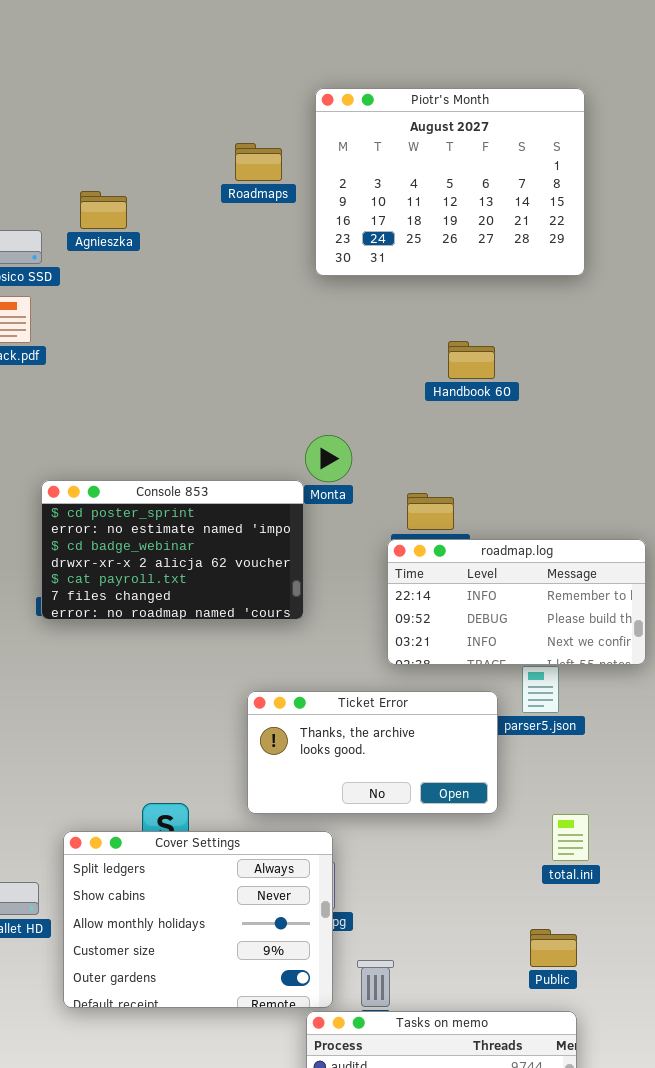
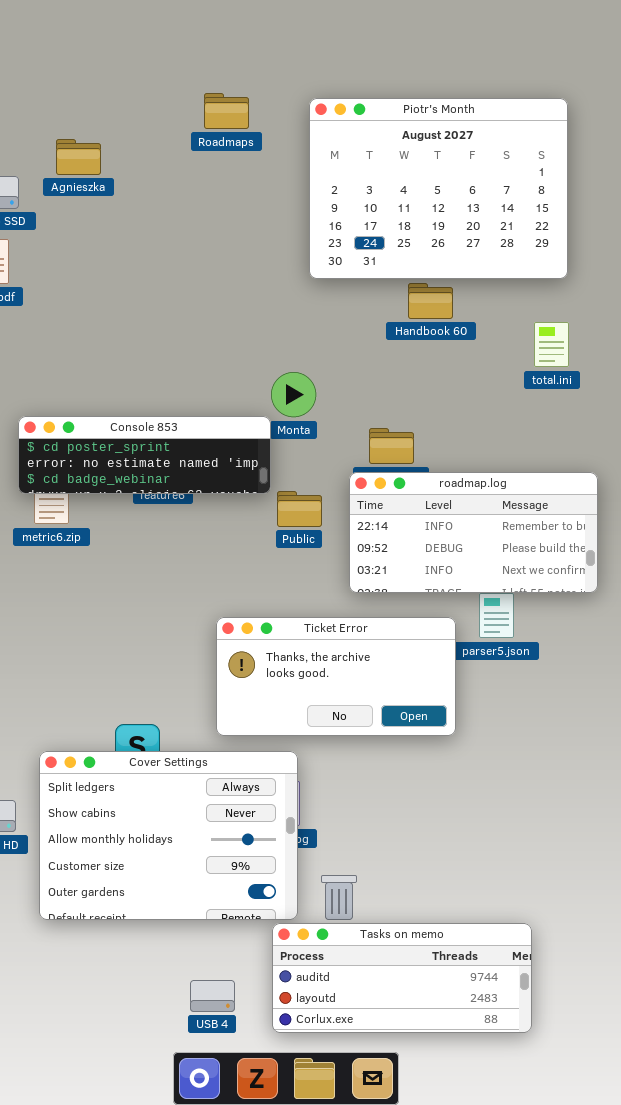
Piotr's Month: [315,88,585,276] -> [309,98,568,279], moved
Console 853: [41,480,304,620] -> [18,416,271,494], resized
total.ini: [552,814,589,861] -> [534,322,569,367], moved
Public: [530,929,577,967] -> [277,491,322,527], moved

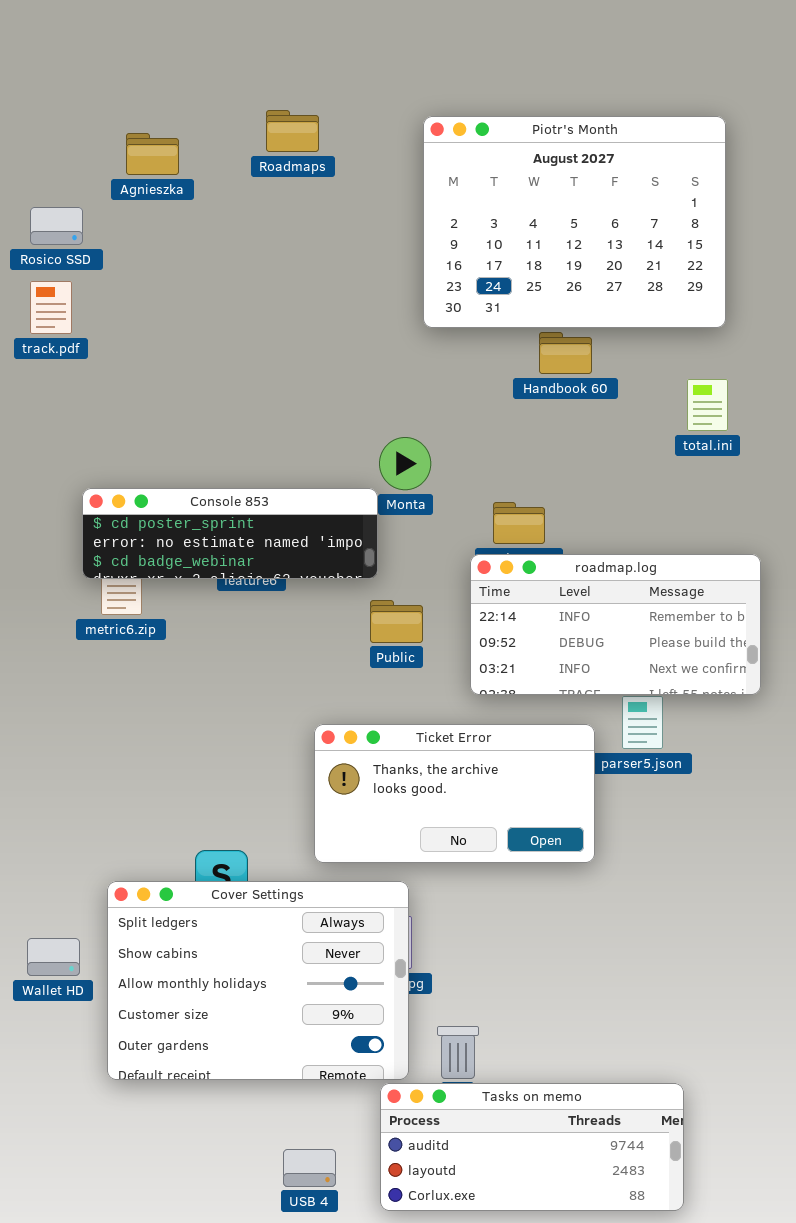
Roadmaps: [204,93,249,129] -> [266,110,319,152], moved
Agnieszka: [56,139,101,175] -> [126,133,179,175], moved
Public: [277,491,322,527] -> [370,600,423,643], moved

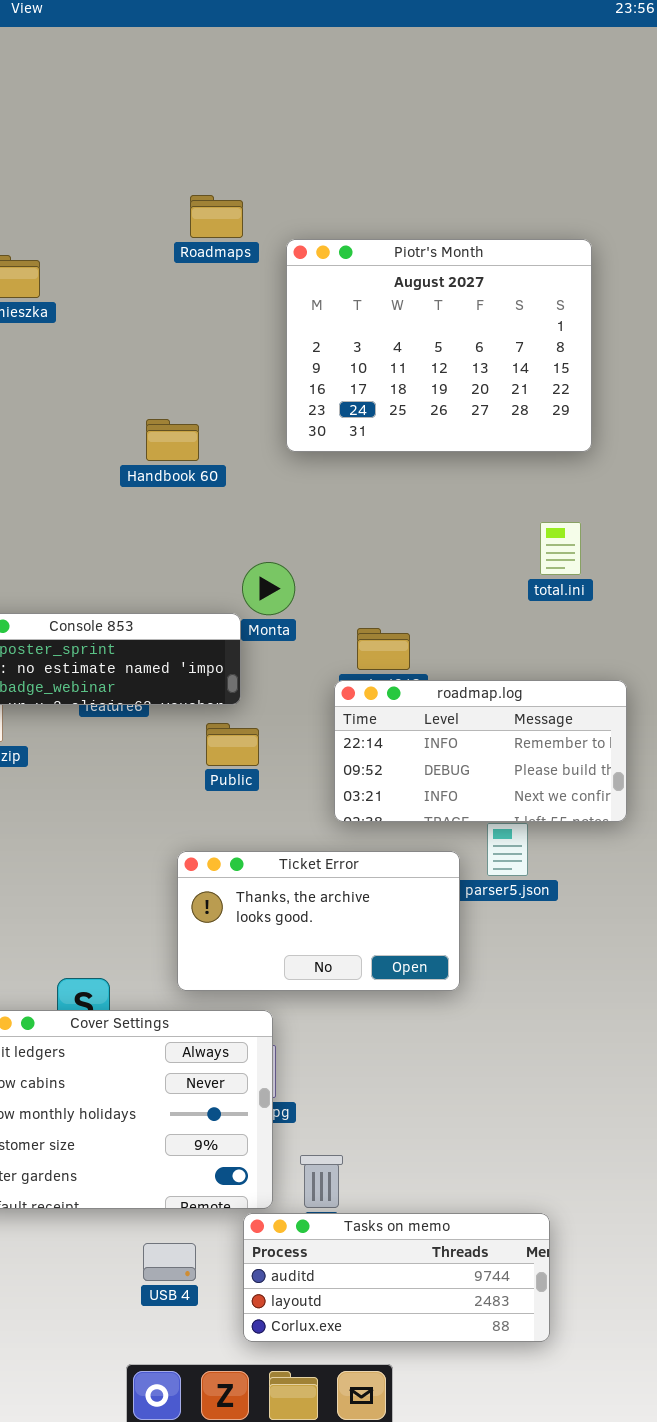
Roadmaps: [266,110,319,152] -> [190,195,243,238], moved
Handbook 60: [539,332,592,374] -> [146,419,199,461], moved
total.ini: [687,379,728,431] -> [540,522,581,575], moved
Public: [370,600,423,643] -> [206,723,259,766], moved
USB 4: [283,1149,336,1187] -> [143,1243,196,1281], moved

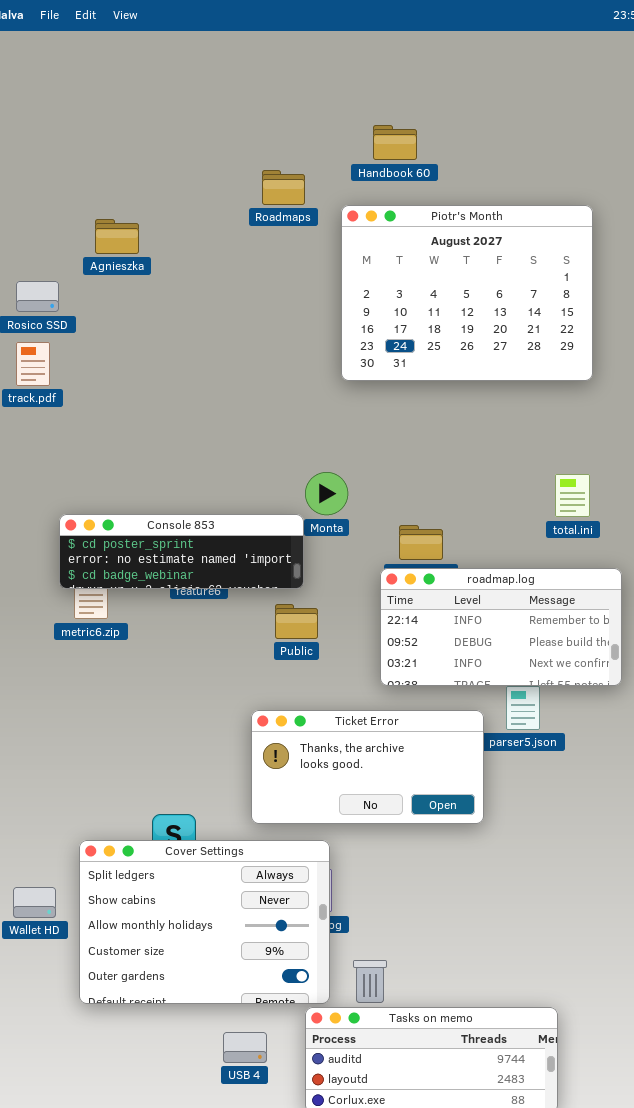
Handbook 60: [146,419,199,461] -> [373,125,417,160], moved
total.ini: [540,522,581,575] -> [555,474,590,517], moved

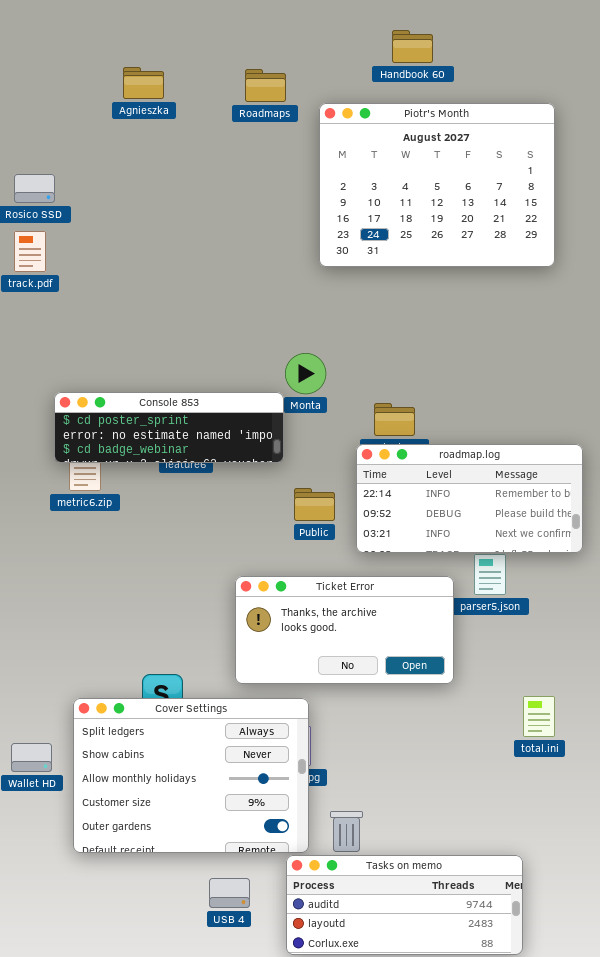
Handbook 60: [373,125,417,160] -> [392,30,433,63], moved
Agnieszka: [95,219,139,254] -> [123,67,164,99], moved
total.ini: [555,474,590,517] -> [523,696,555,737], moved
Public: [275,604,318,639] -> [294,488,335,521], moved

